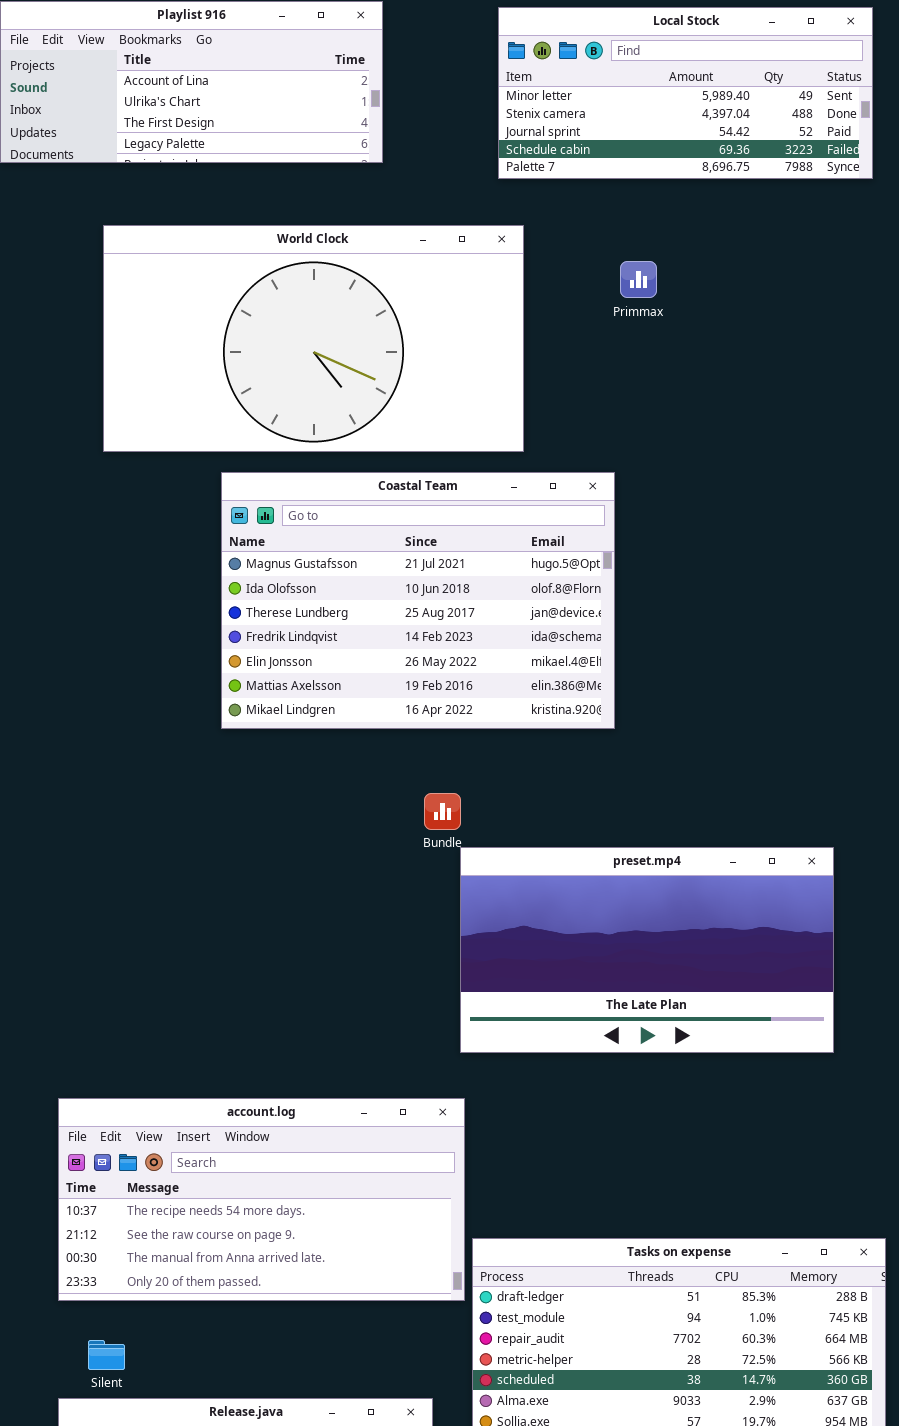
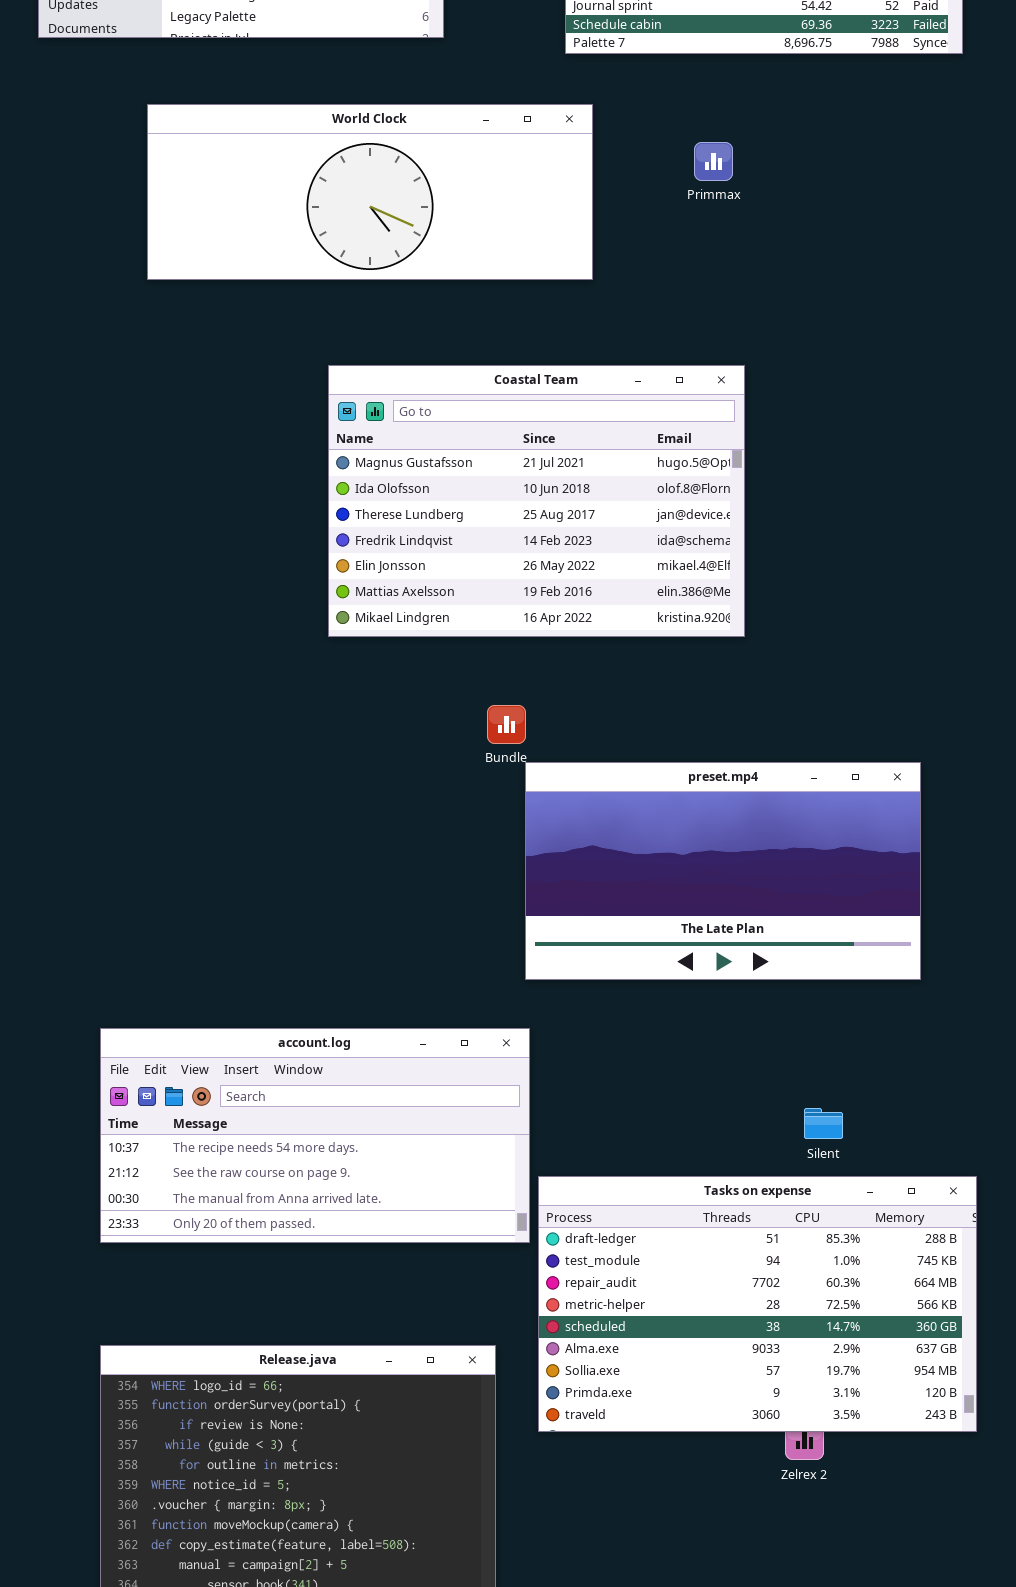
World Clock: [103,225,524,452] -> [147,104,593,280], resized
Coastal Team: [221,472,615,729] -> [328,365,745,637], moved
Silent: [88,1340,125,1370] -> [804,1108,843,1139], moved

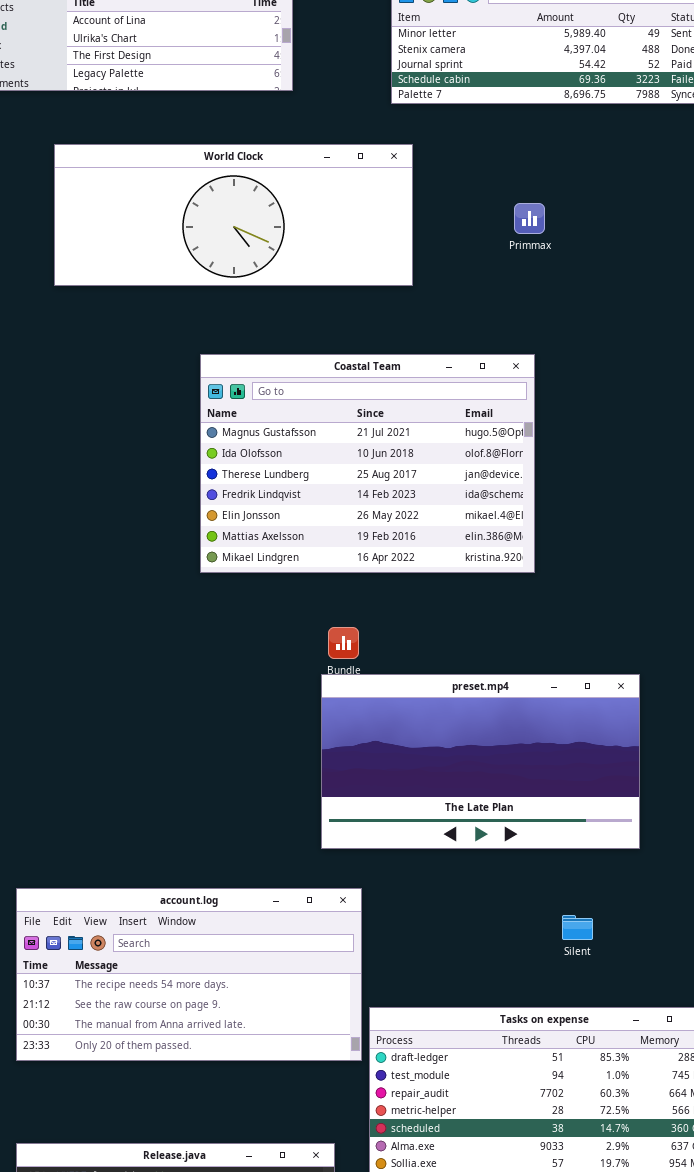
Primmax: [694,142,733,181] -> [514,203,545,234], moved
preset.mp4: [525,762,921,980] -> [321,674,640,849], moved
Silent: [804,1108,843,1139] -> [562,915,593,940], moved

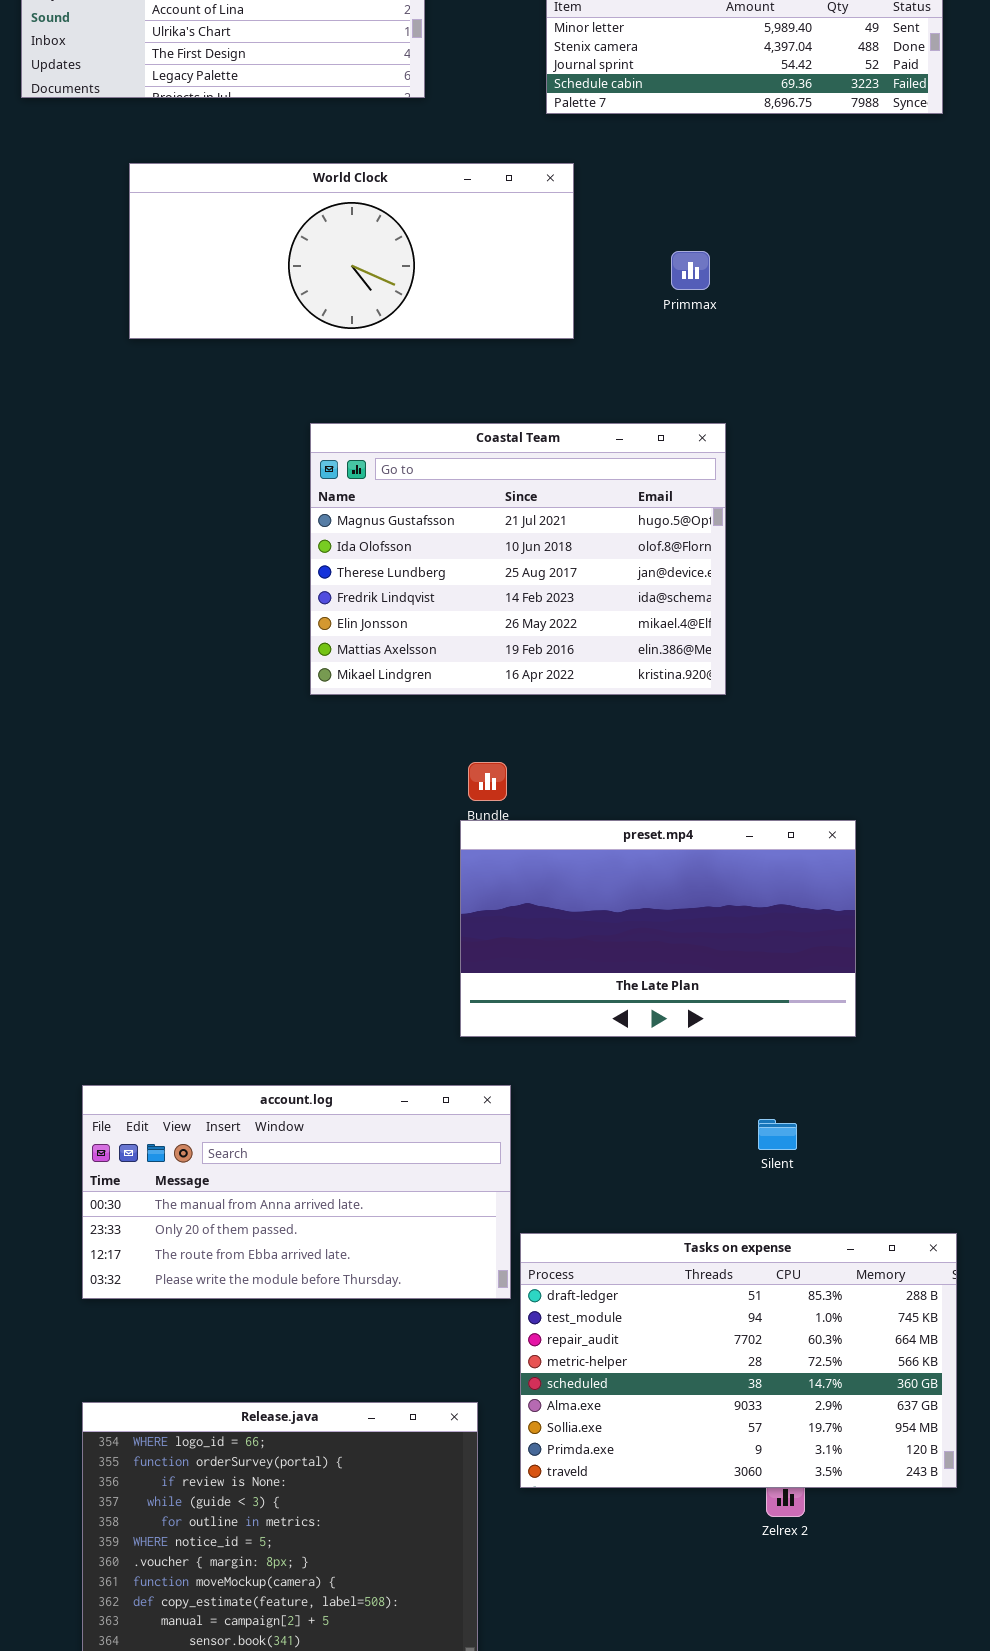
Primmax: [514,203,545,234] -> [671,251,710,290], moved
account.log: [16,888,362,1061] -> [82,1085,511,1299], scrolled down 2 rows

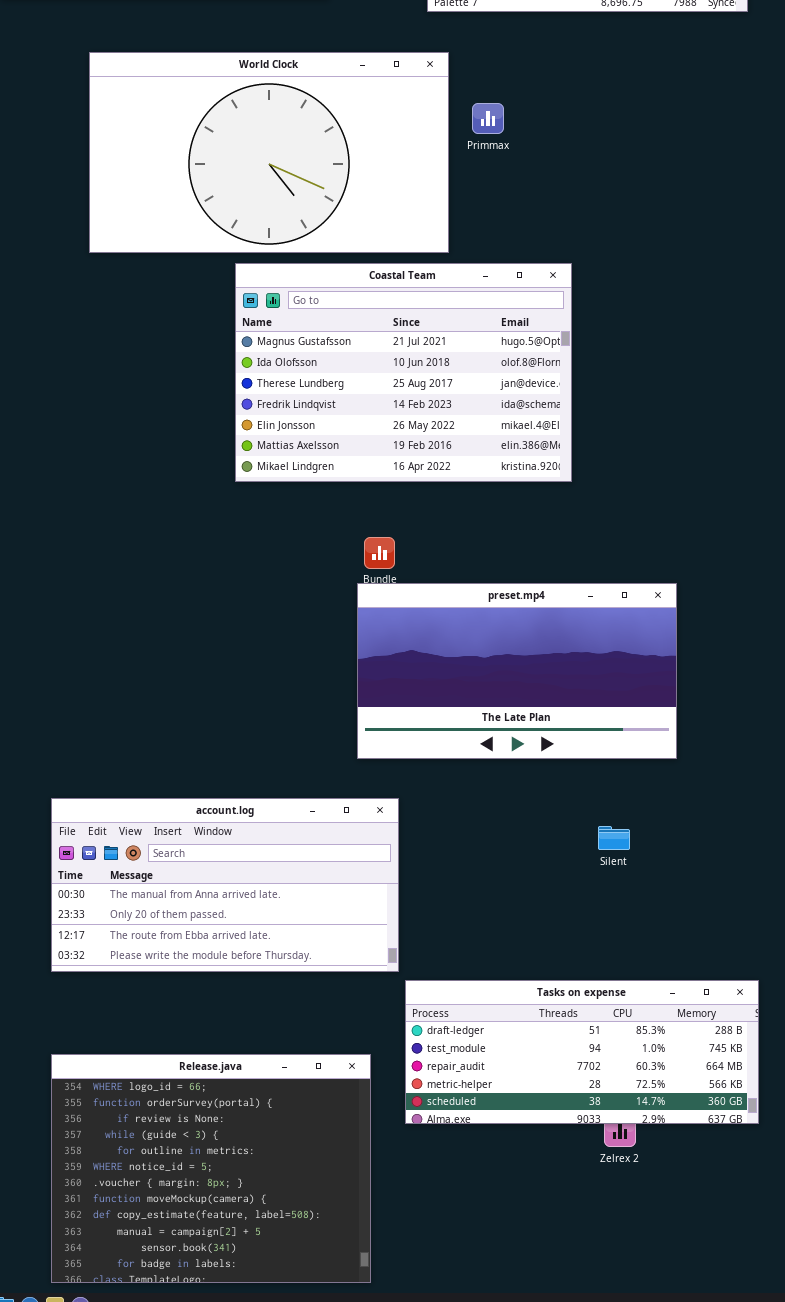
World Clock: [129,163,574,339] -> [89,52,449,253], resized
Primmax: [671,251,710,290] -> [472,103,504,134], moved
Tasks on expense: [520,1233,957,1488] -> [405,980,759,1124], resized

